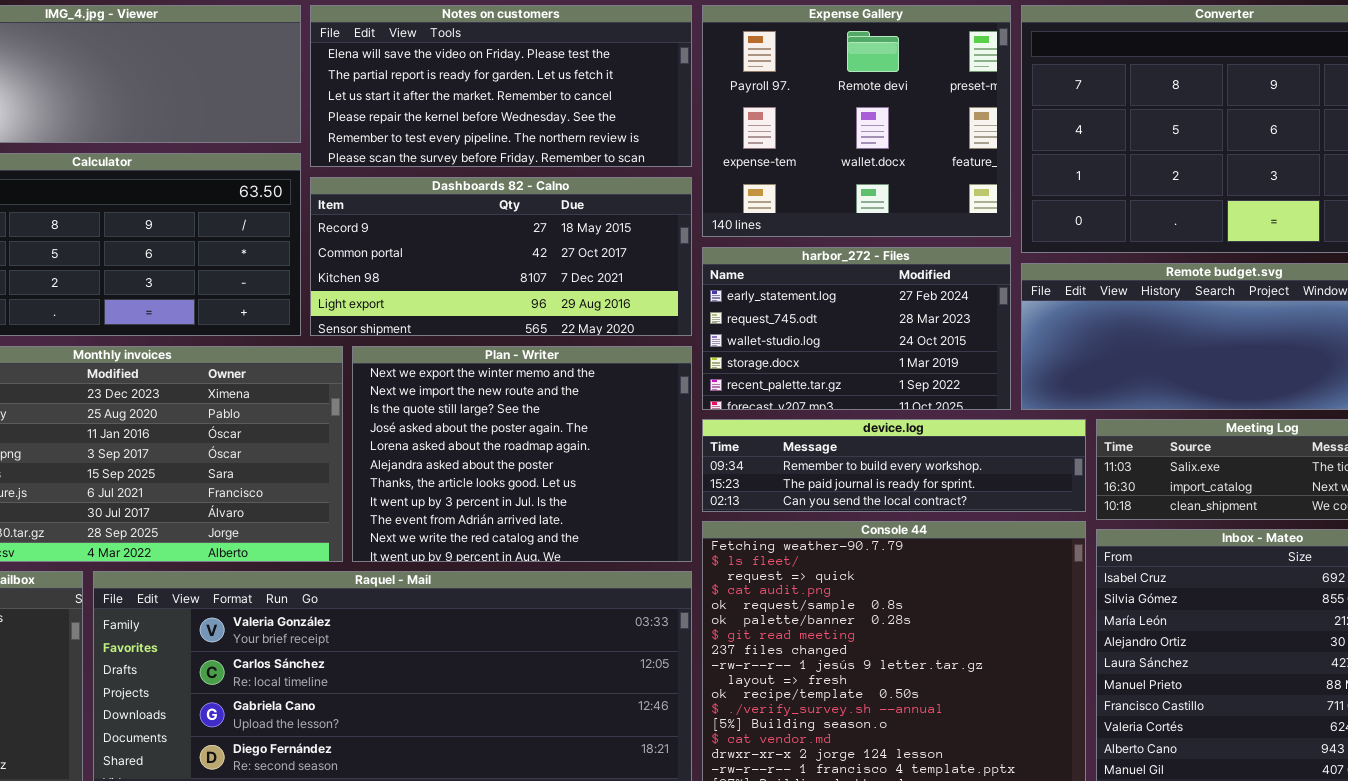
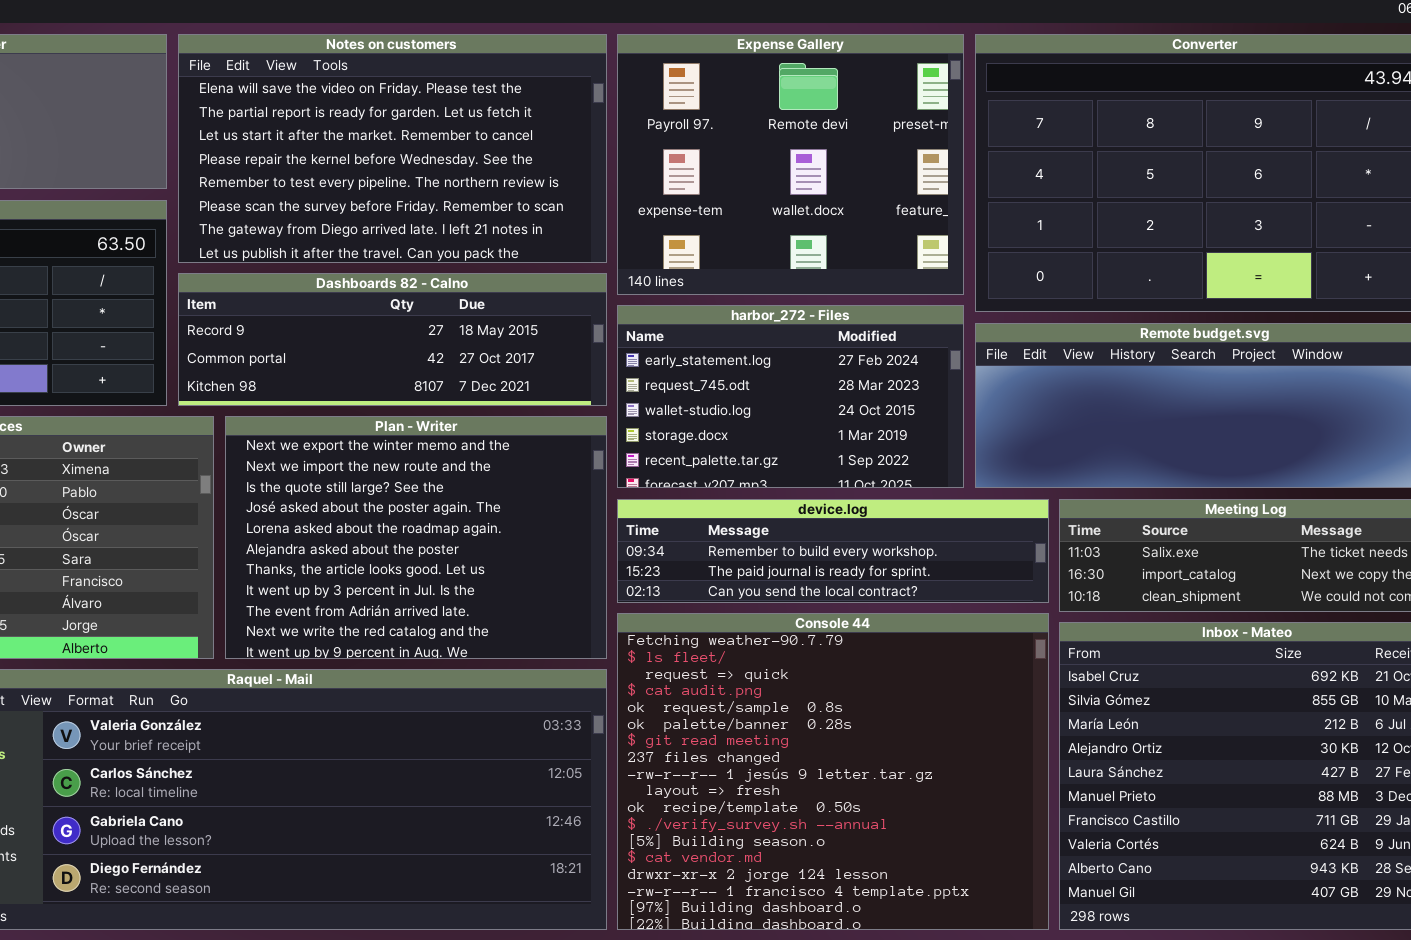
Notes on customers: [310,5,692,167] -> [178,34,607,263], resized
Dashboards 82 - Calno: [310,177,692,336] -> [178,273,607,406], resized

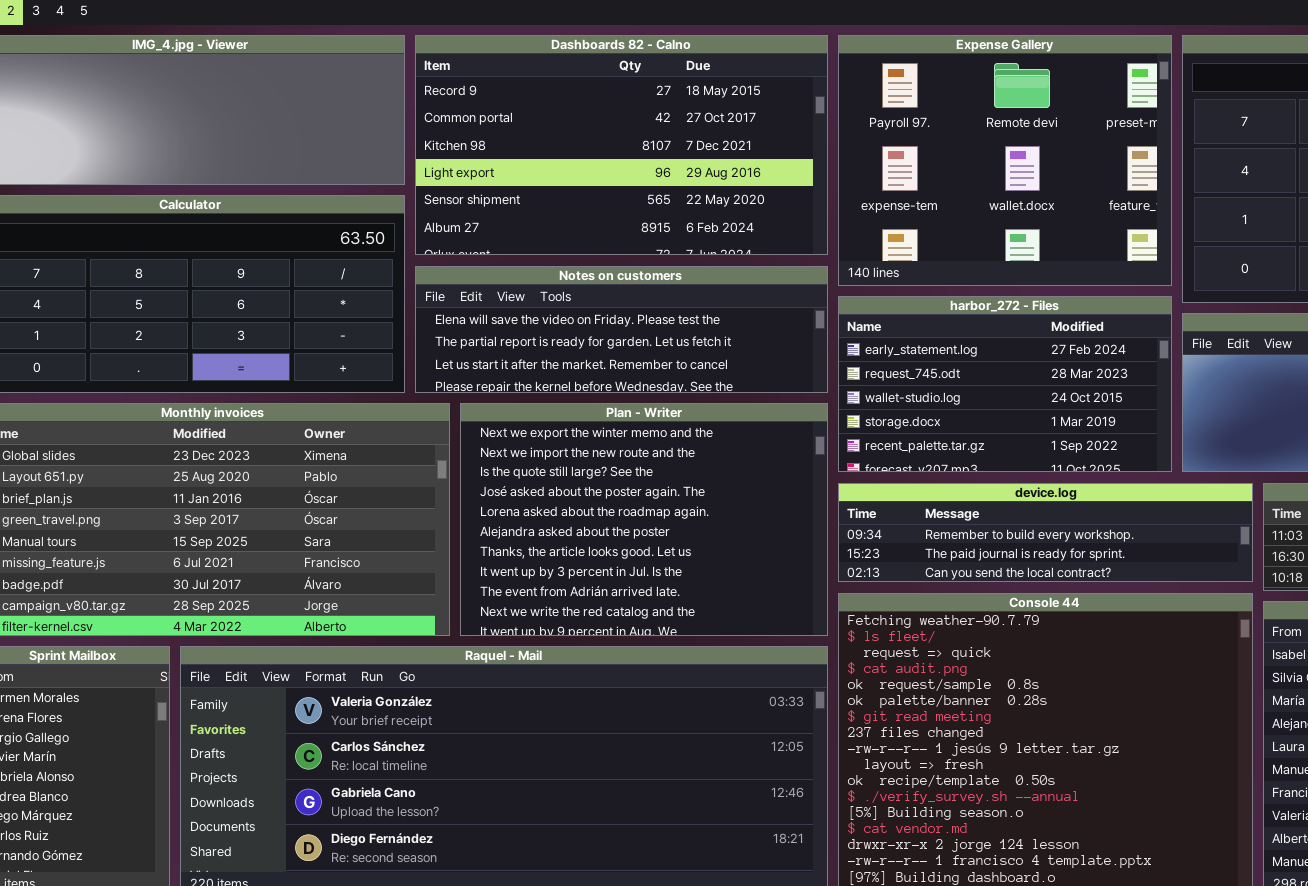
Notes on customers: [178,34,607,263] -> [415,266,828,393], moved, resized
Dashboards 82 - Calno: [178,273,607,406] -> [415,35,828,255], moved, resized

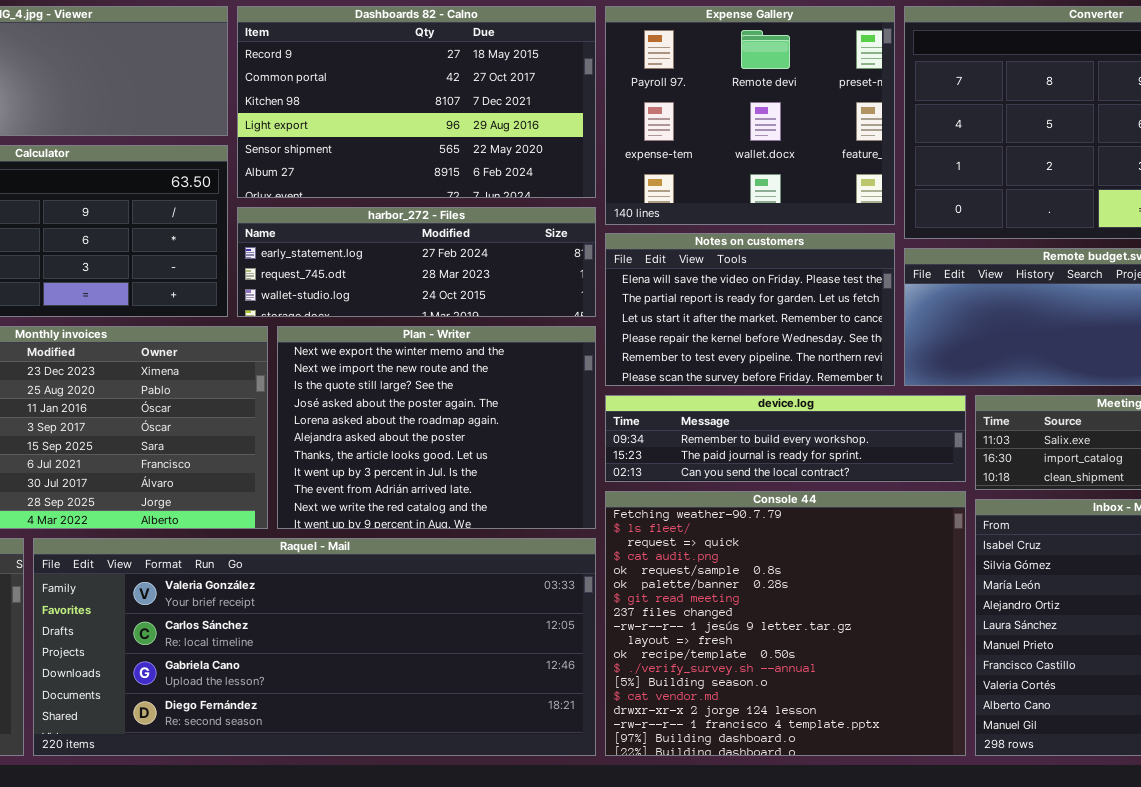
Notes on customers: [415,266,828,393] -> [605,233,895,386], moved, resized
harbor_272 - Files: [838,296,1172,472] -> [237,207,596,317], moved, resized

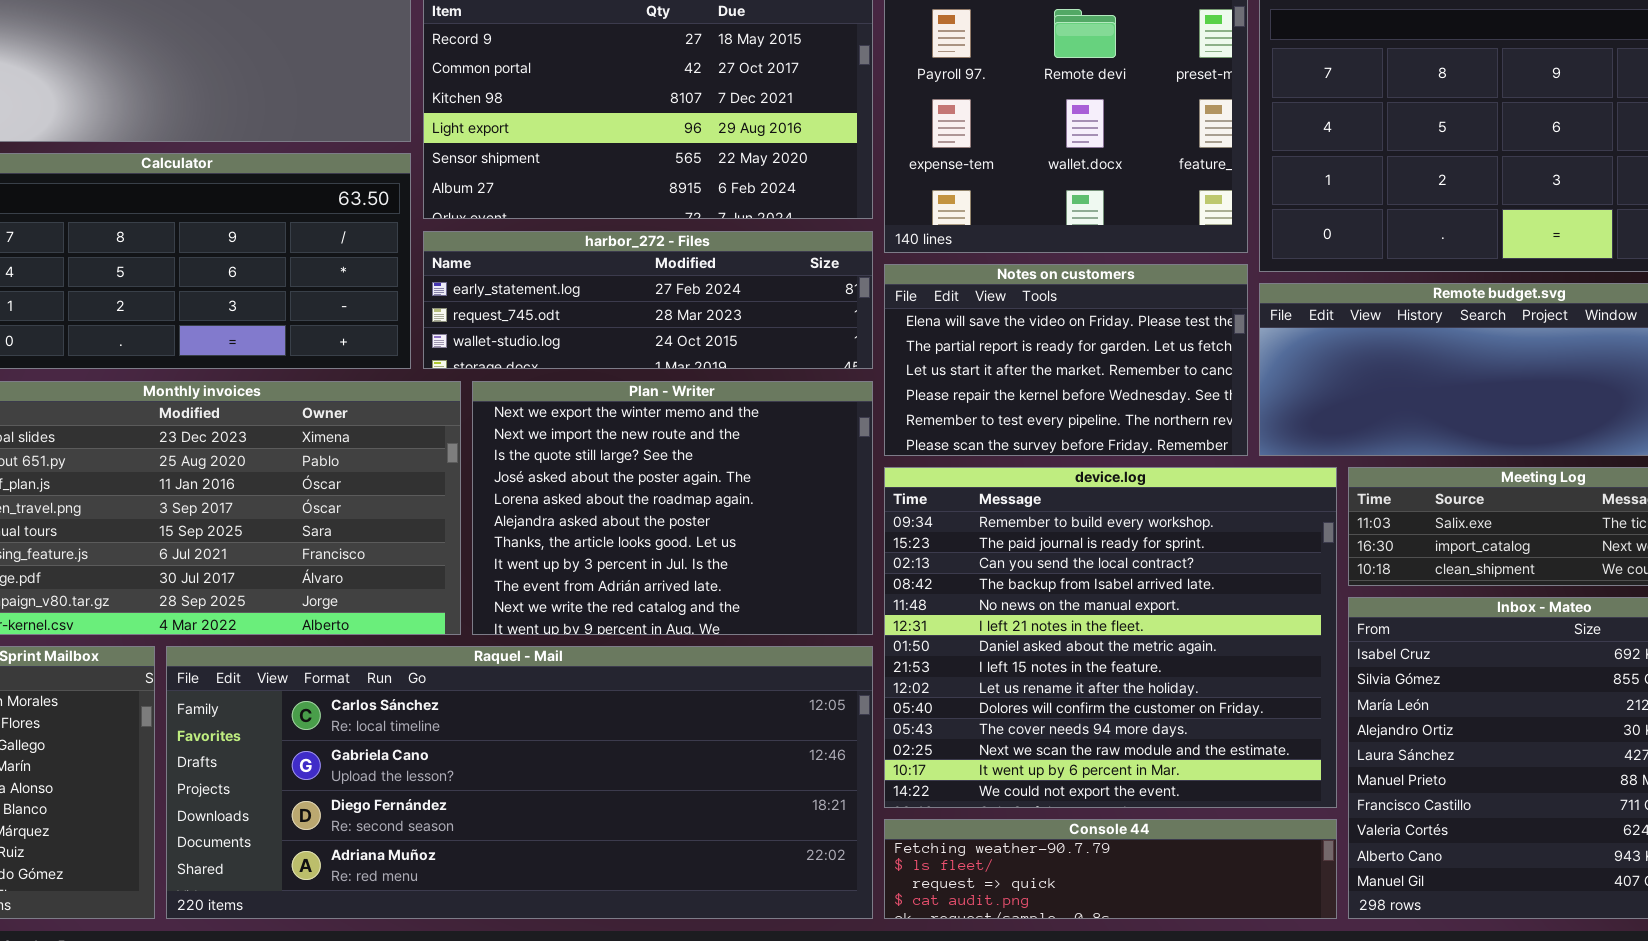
device.log: [605,395,966,482] -> [884,467,1337,808], resized
Console 44: [605,491,966,756] -> [884,819,1337,919], resized
Raquel - Mail: [33,538,596,756] -> [166,646,873,919], scrolled down 1 row

